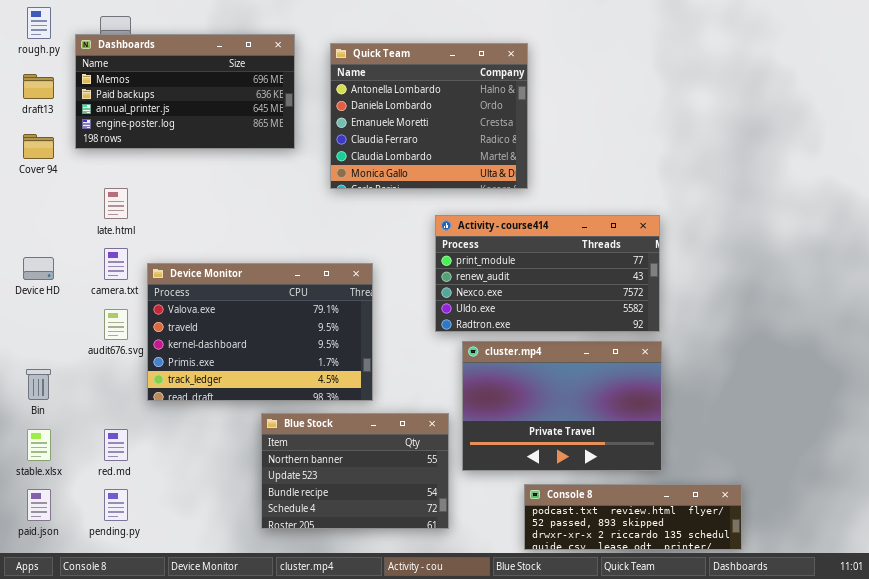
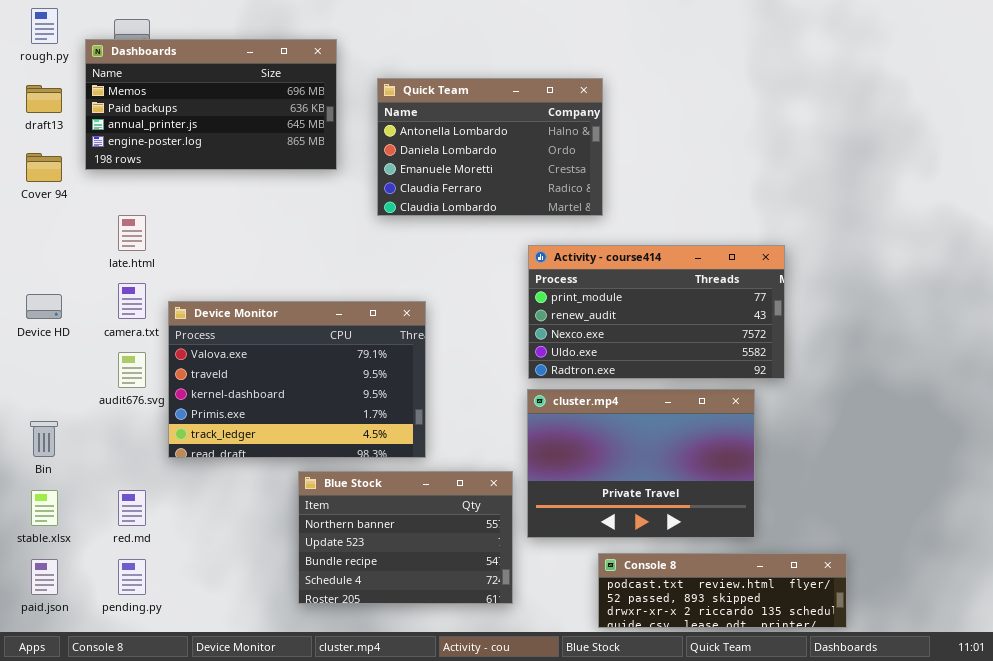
Quick Team: [330,43,528,189] -> [377,78,603,216], resized
Activity - course414: [435,215,660,332] -> [528,245,785,379], moved

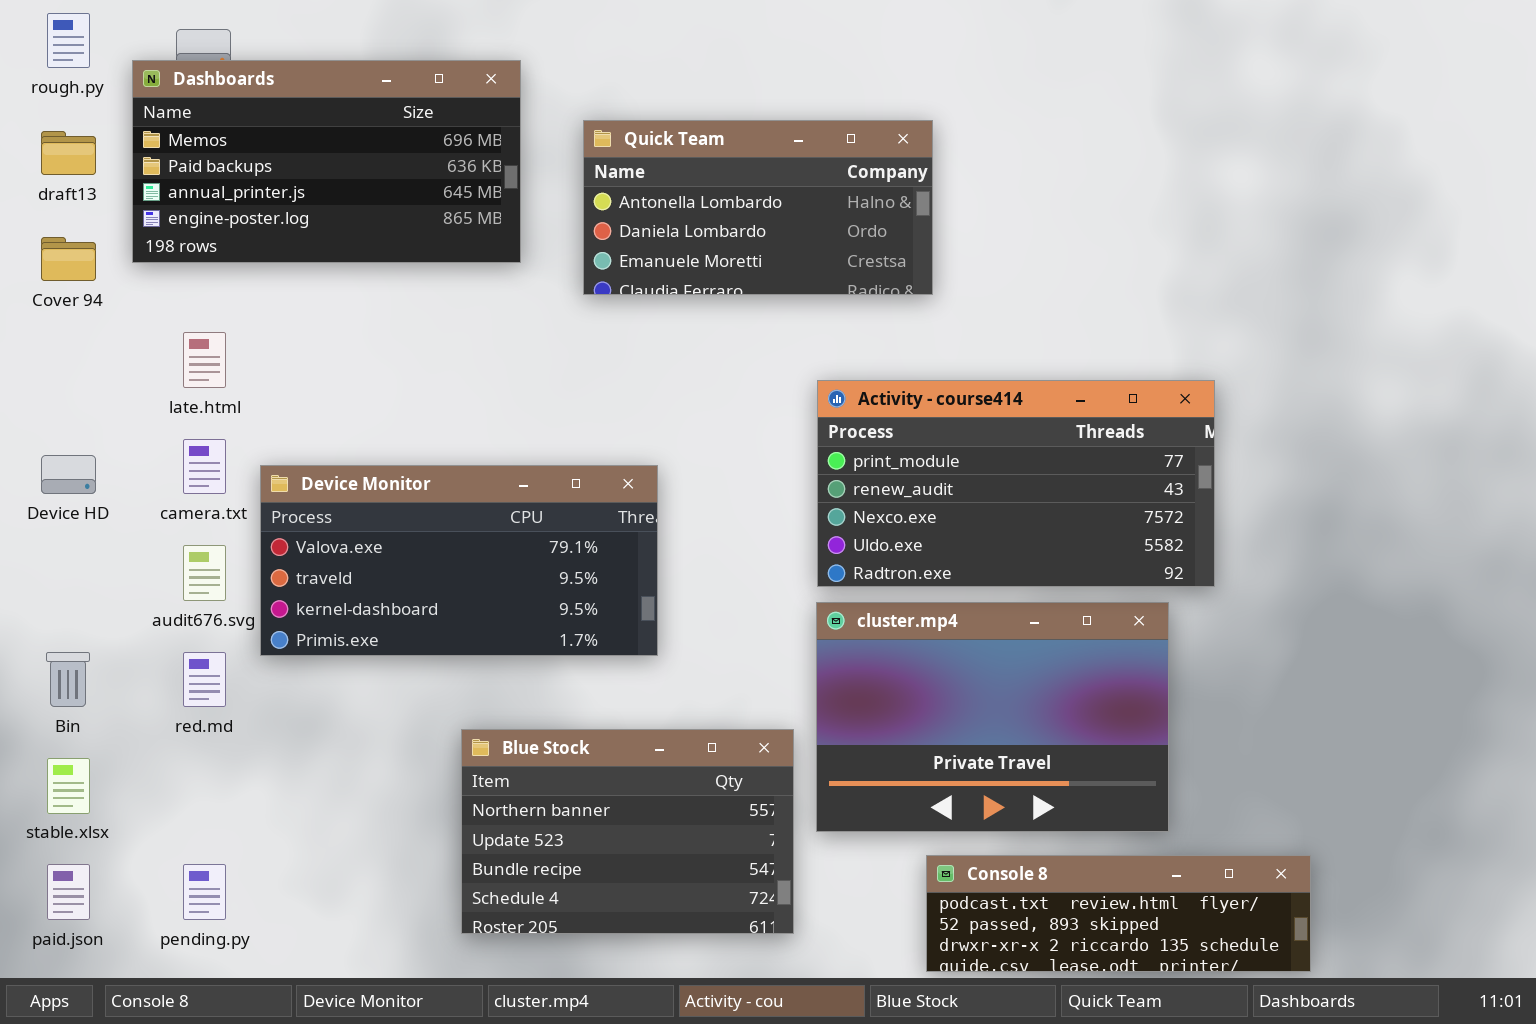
Quick Team: [377,78,603,216] -> [583,120,933,295], resized
Device Monitor: [168,301,426,458] -> [260,465,658,656], resized
red.md: [118,490,146,526] -> [183,652,226,707], moved

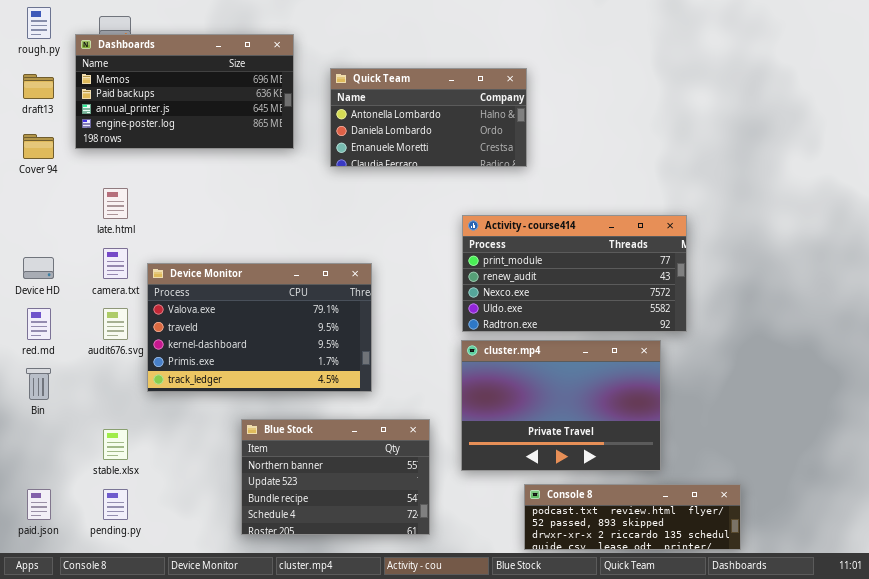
Device Monitor: [260,465,658,656] -> [147,263,372,392], resized
red.md: [183,652,226,707] -> [27,308,51,340], moved
Blue Stock: [461,729,794,934] -> [241,419,430,535], moved
stable.xlsx: [47,758,90,814] -> [103,429,128,460], moved

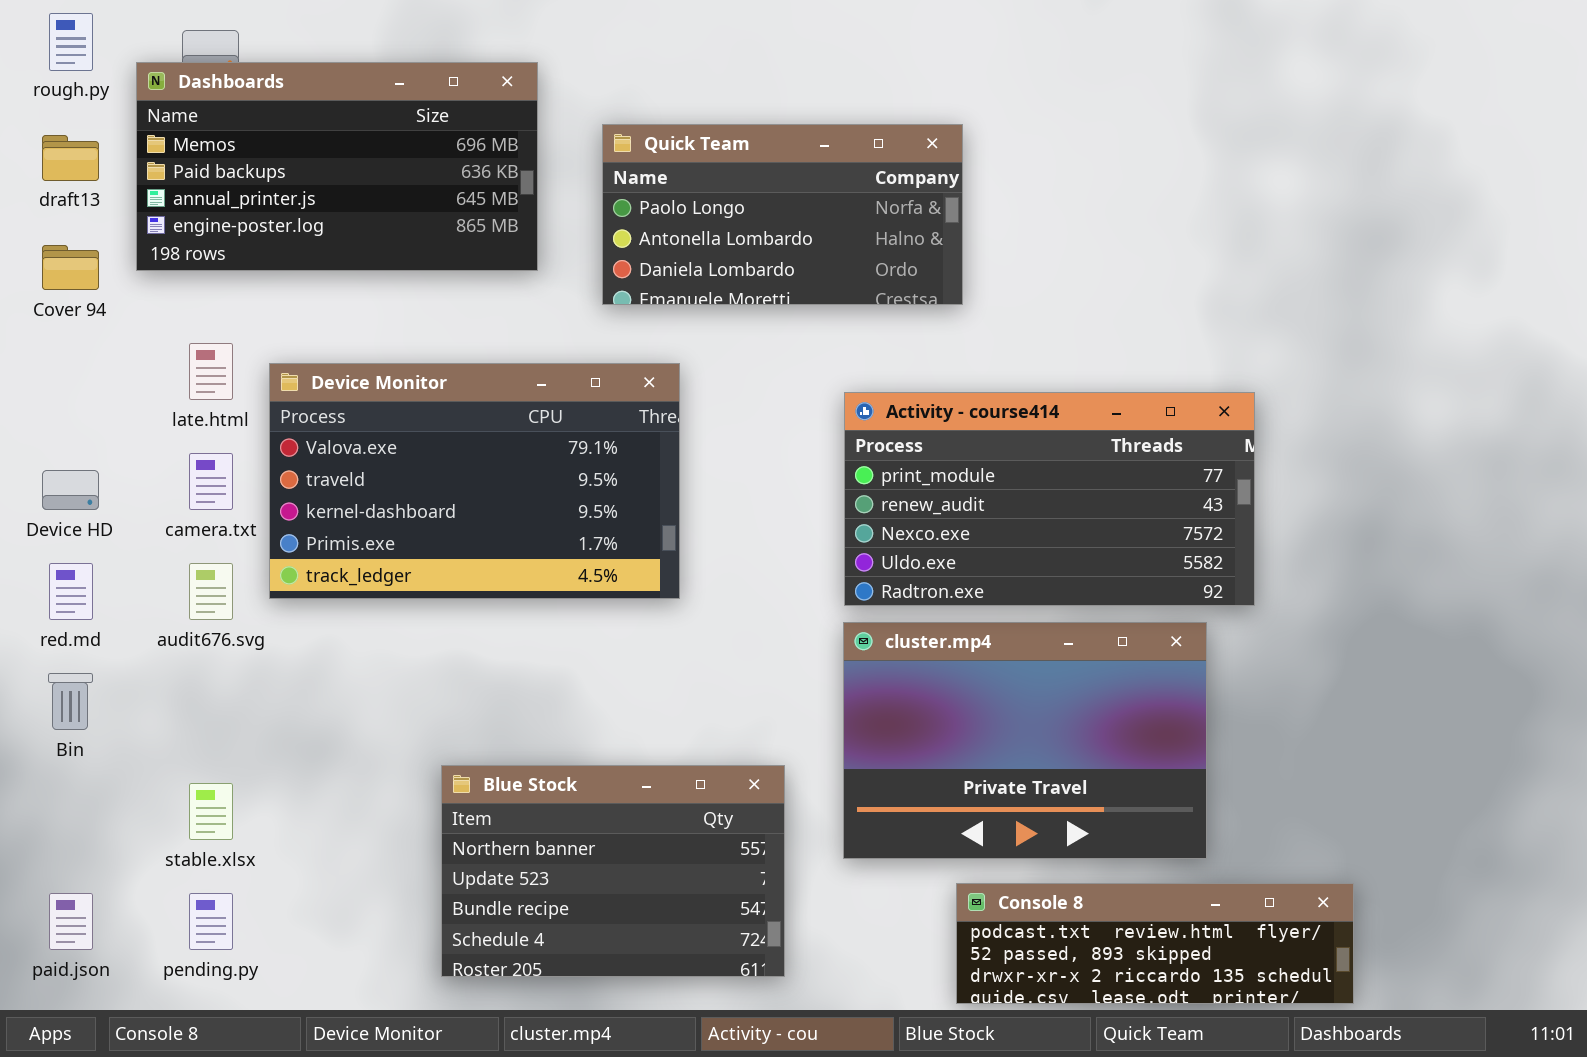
Quick Team: [330,68,527,167] -> [602,124,963,305], scrolled up 1 row
Device Monitor: [147,263,372,392] -> [269,363,680,599], moved

